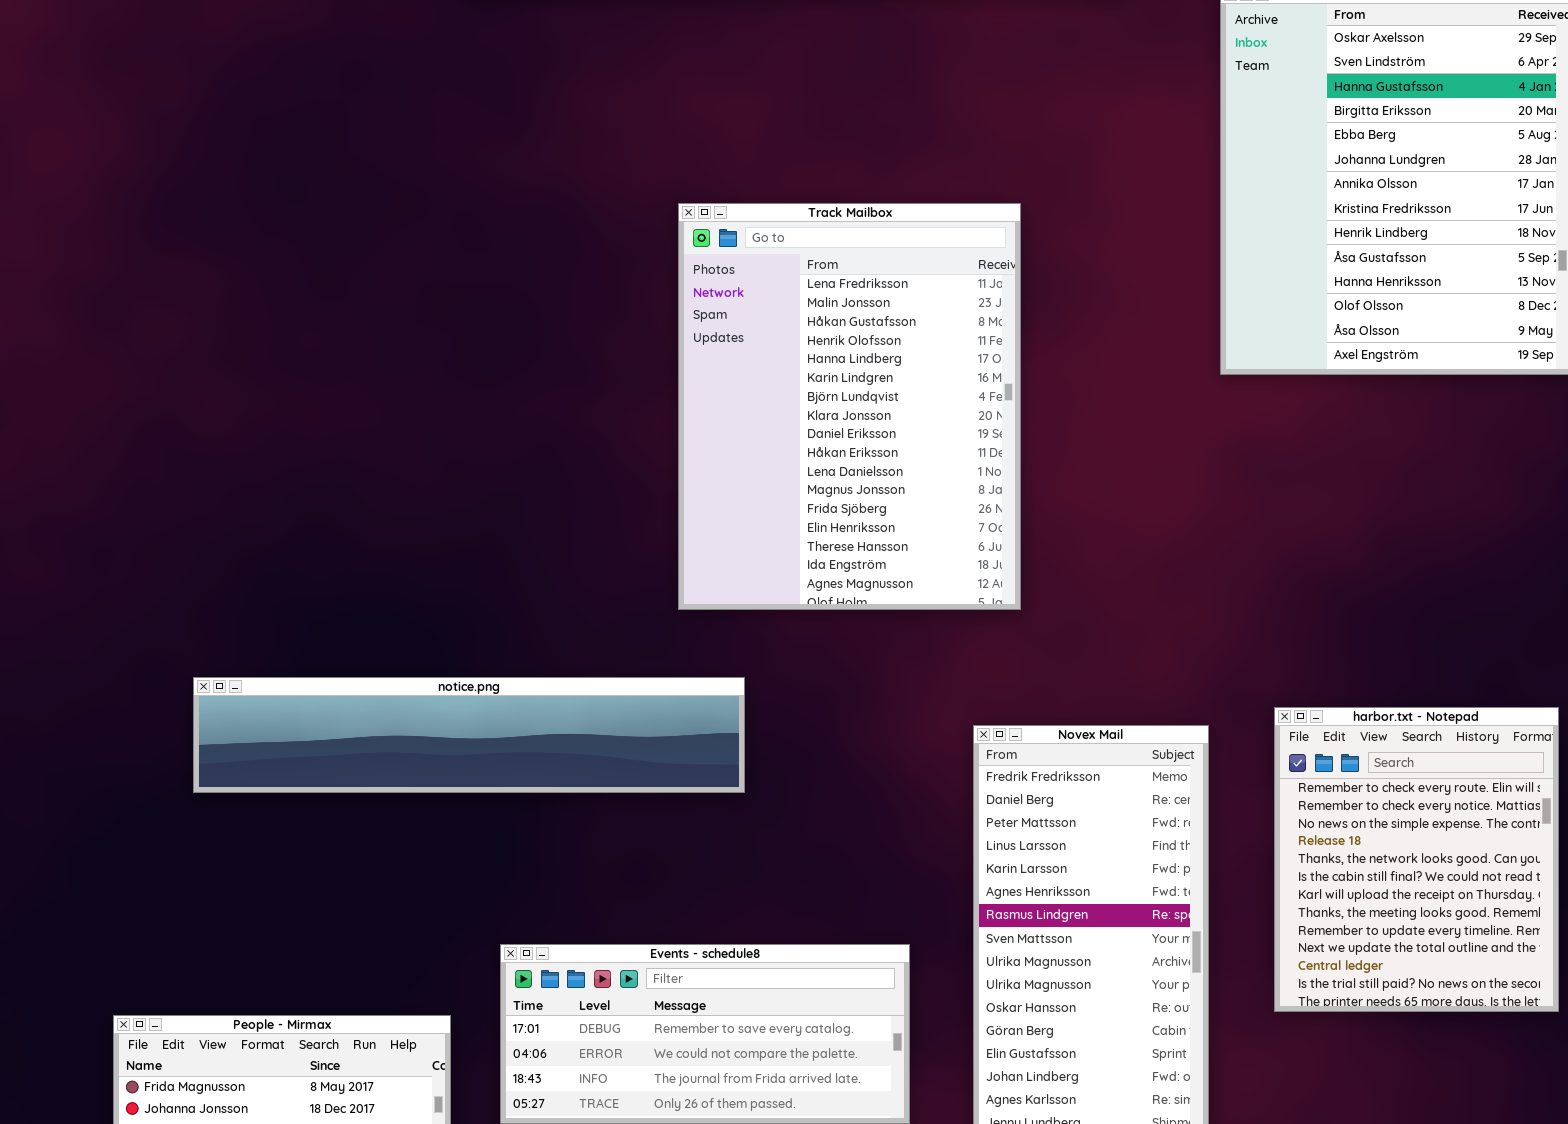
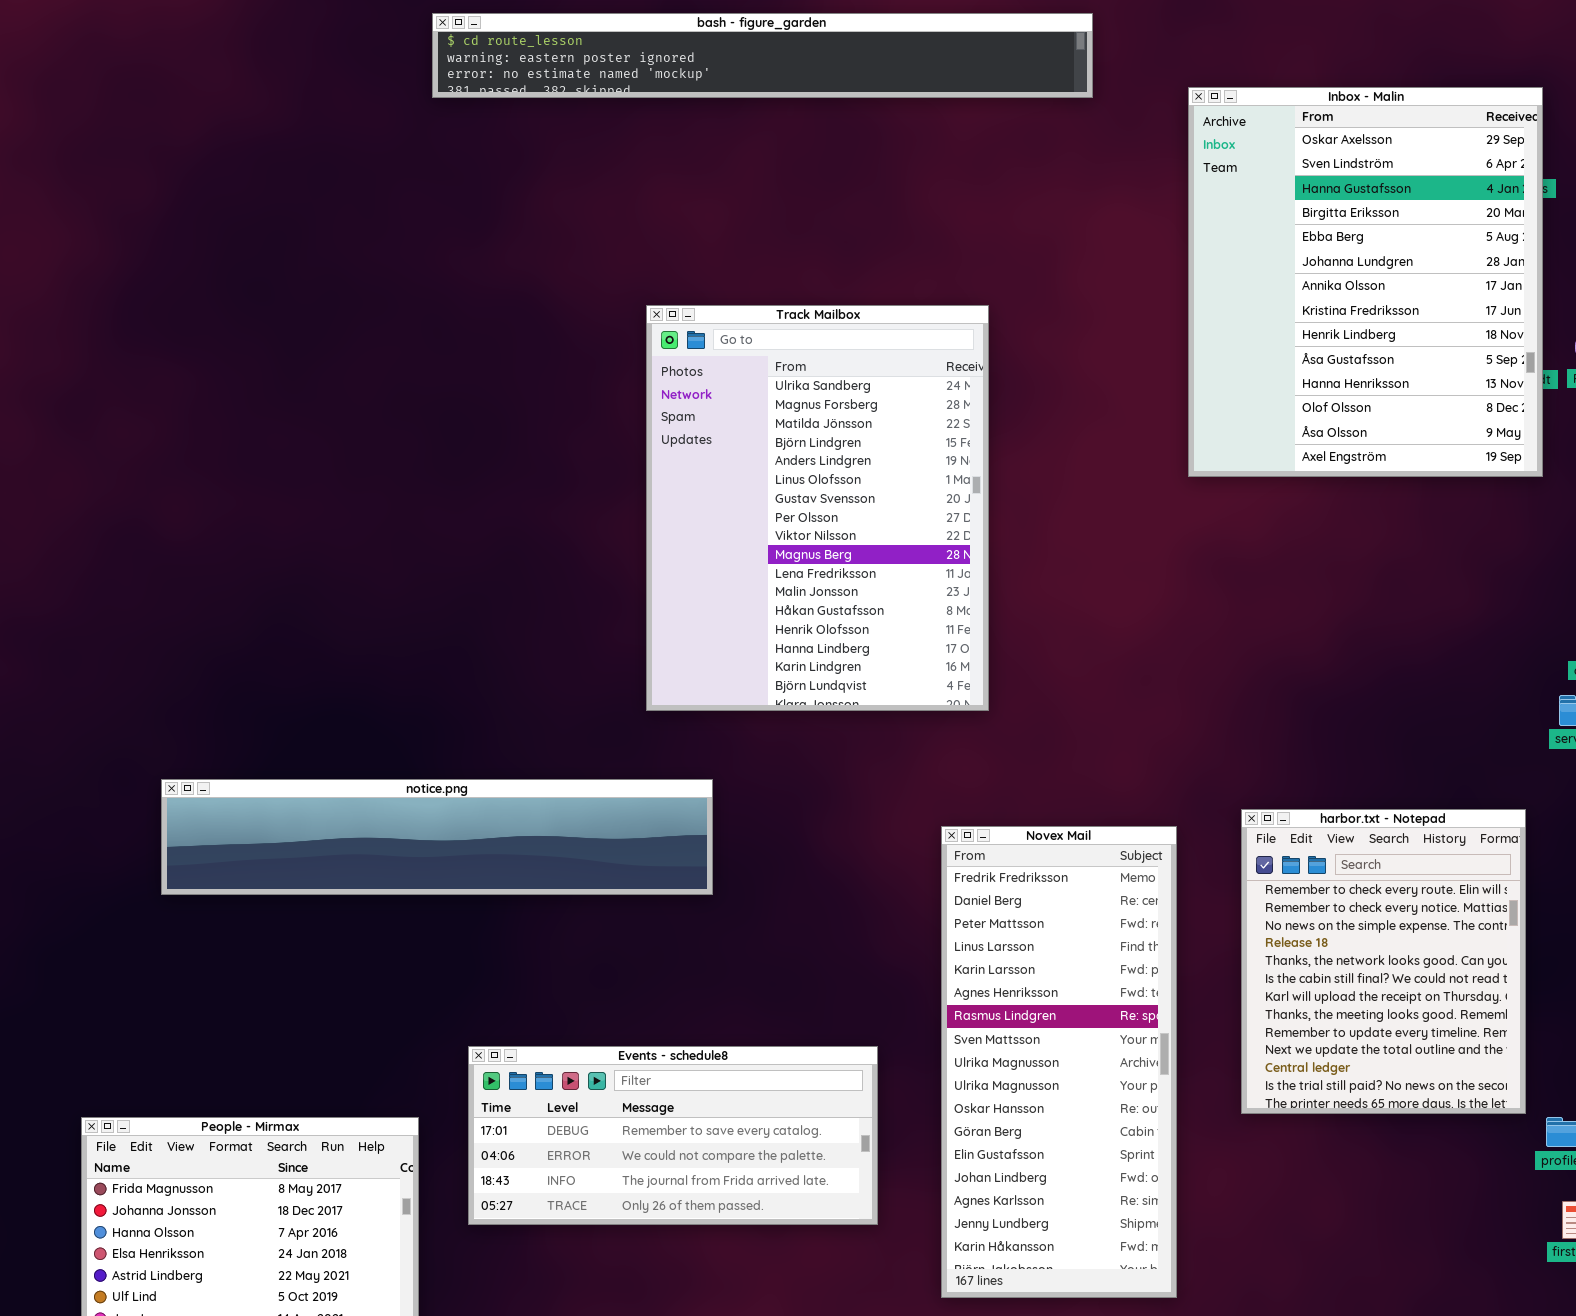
Track Mailbox: [678,203,1021,610] -> [646,305,989,711], scrolled up 10 rows

